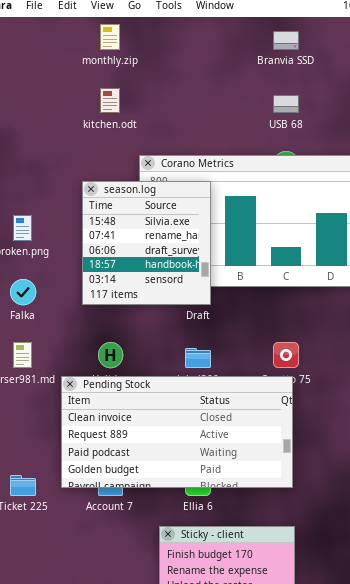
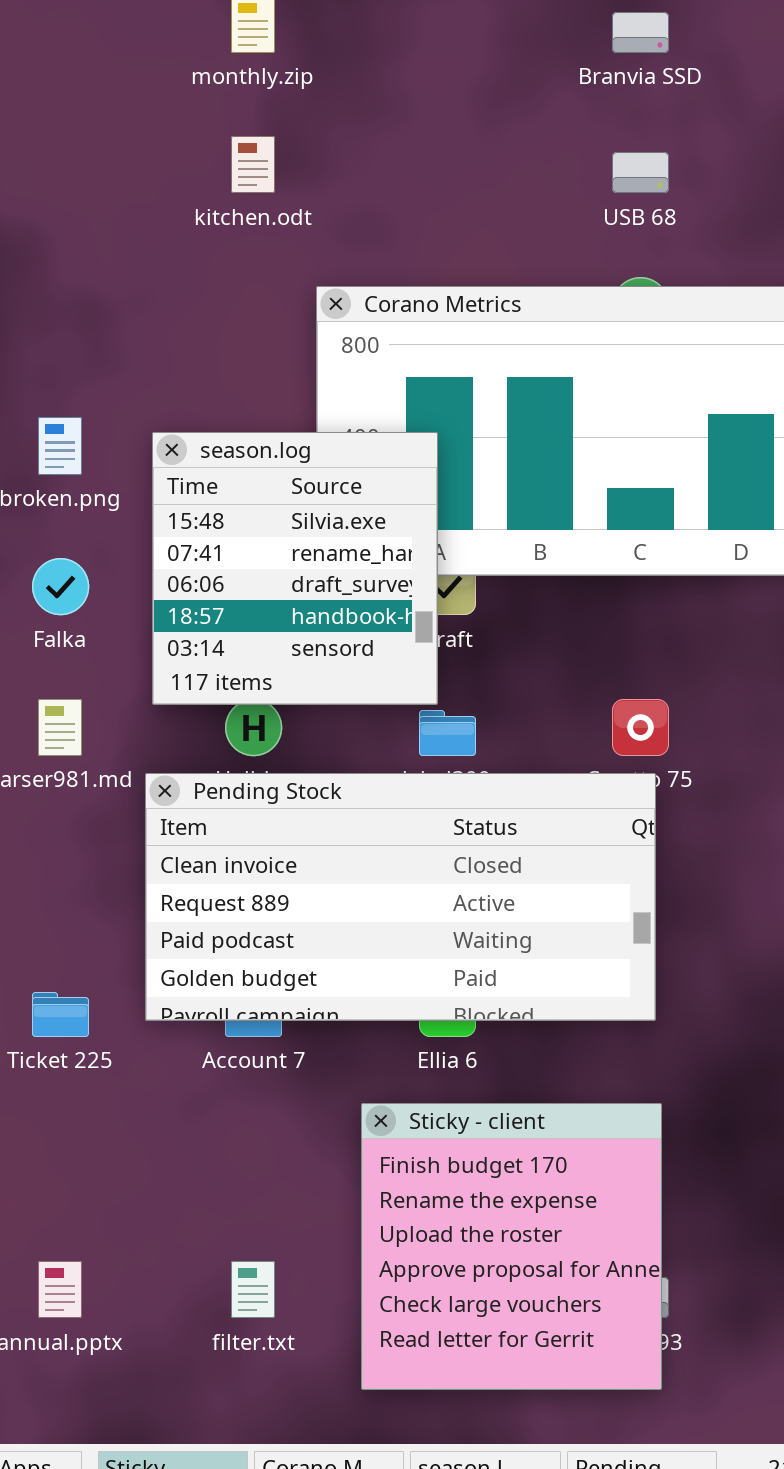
season.log: [82,181,211,305] -> [152,432,438,705], moved

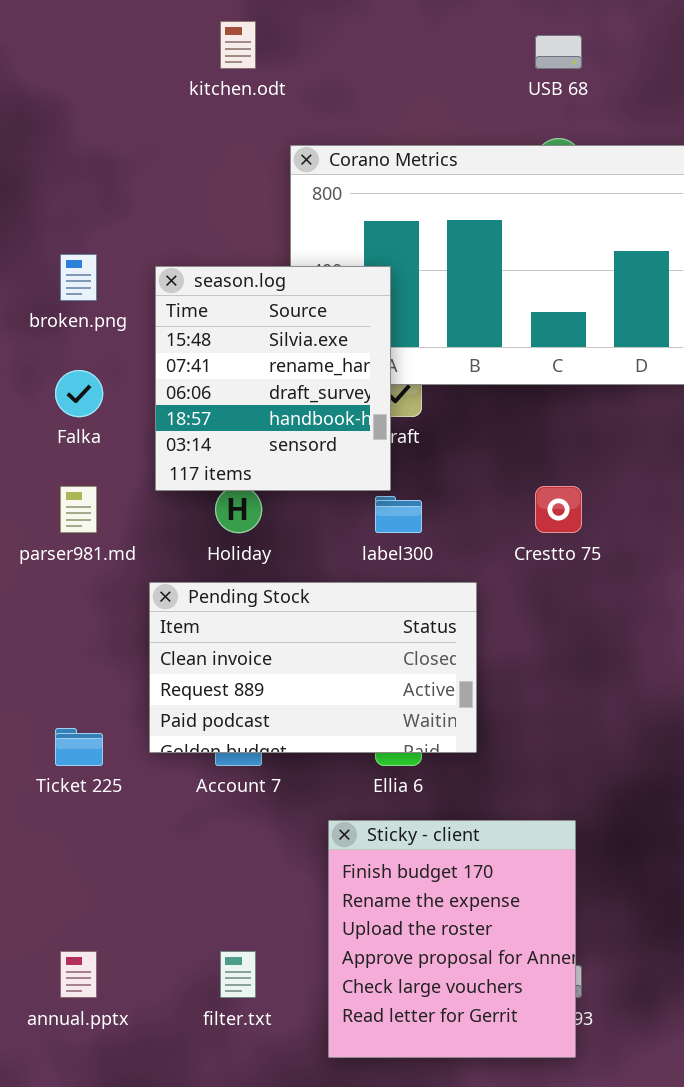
Pending Stock: [145,773,656,1021] -> [149,582,477,753], resized

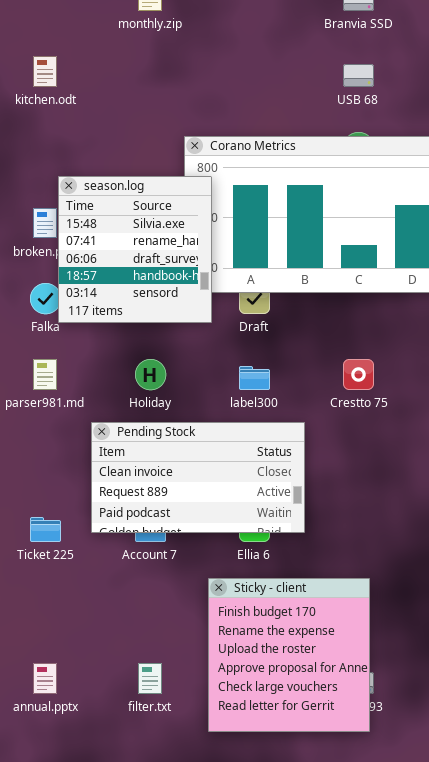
kitchen.odt: [220,21,256,69] -> [33,56,57,87], moved
season.log: [155,266,391,491] -> [58,176,212,323], moved

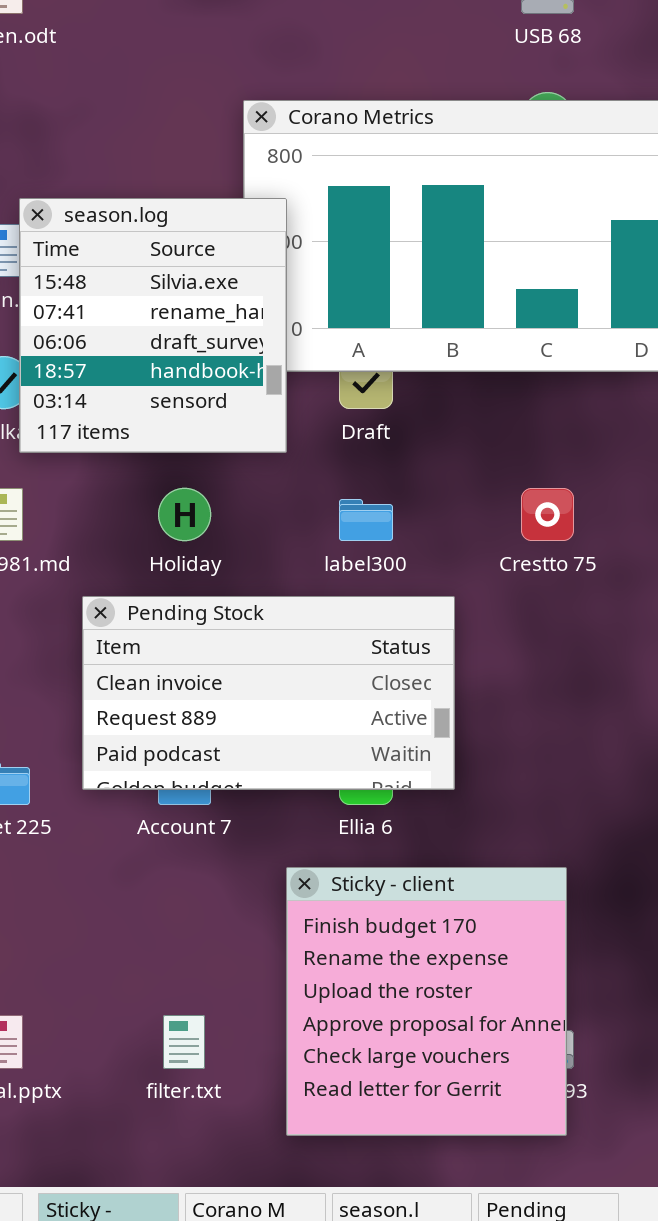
season.log: [58,176,212,323] -> [19,198,287,453], moved

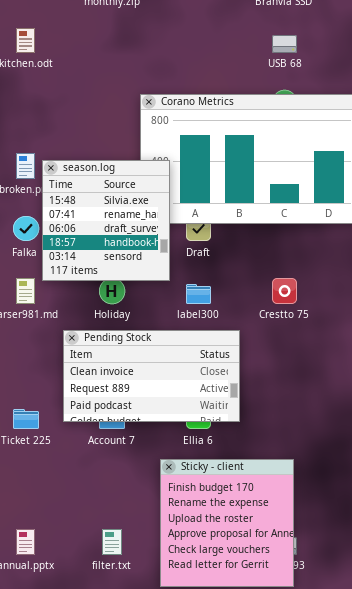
season.log: [19,198,287,453] -> [42,160,170,281], moved

